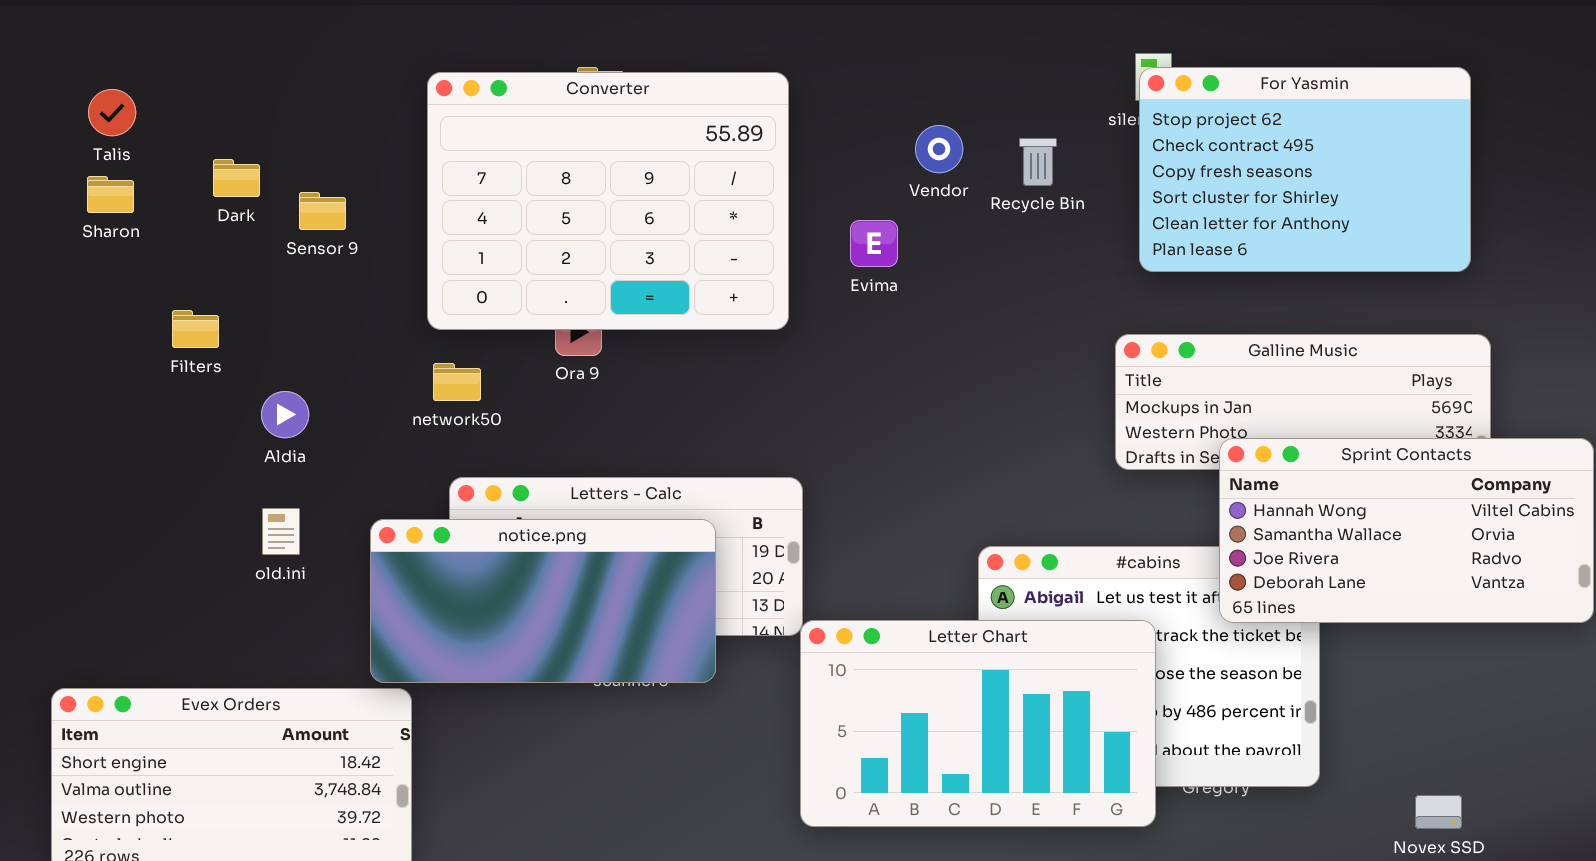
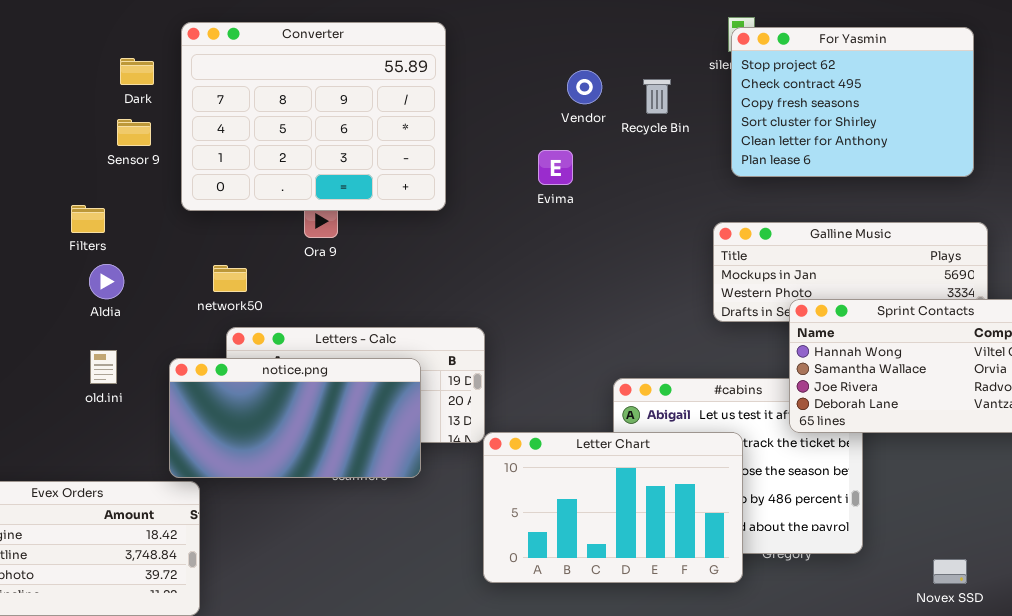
Converter: [427,72,789,330] -> [181,22,446,211], moved
Dark: [213,159,260,197] -> [120,58,154,85], moved
Evima: [850,220,898,267] -> [538,150,573,185], moved
Filters: [172,310,219,348] -> [71,205,105,233], moved
network50: [433,363,481,401] -> [213,265,247,292], moved

